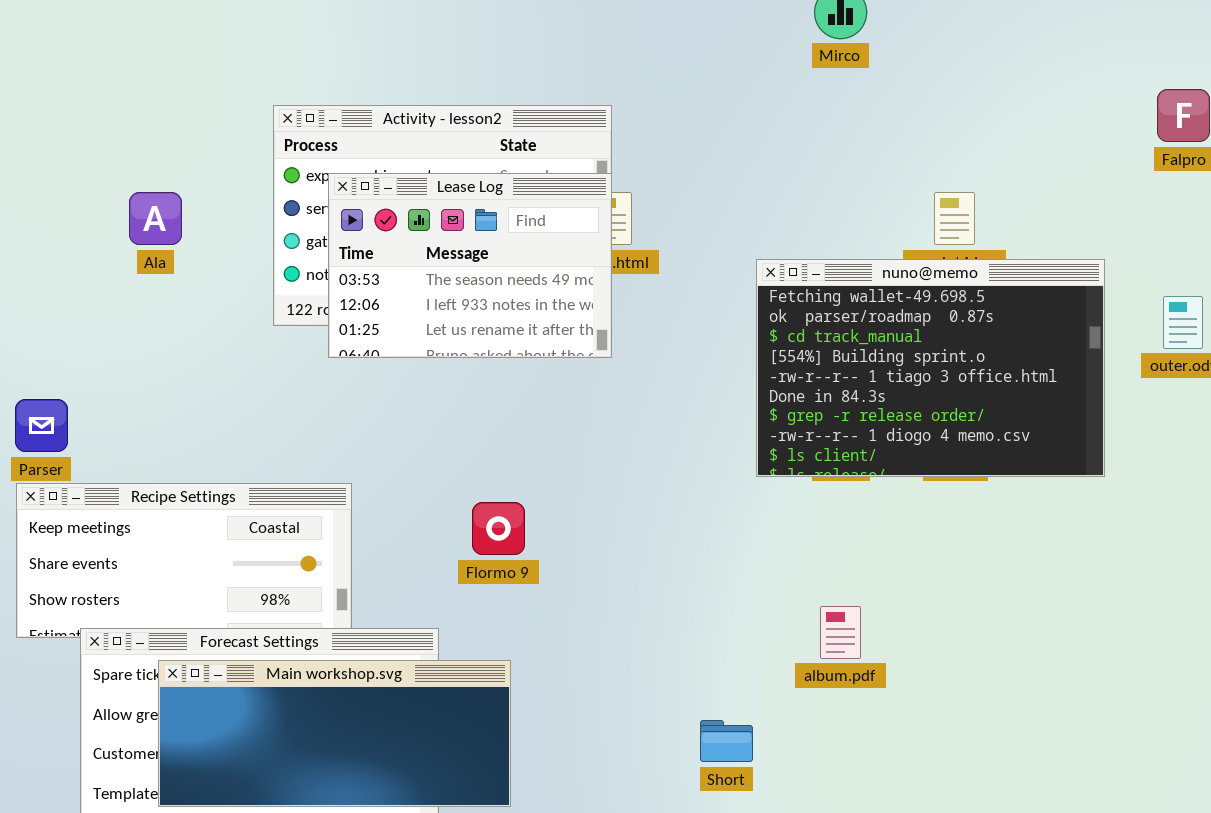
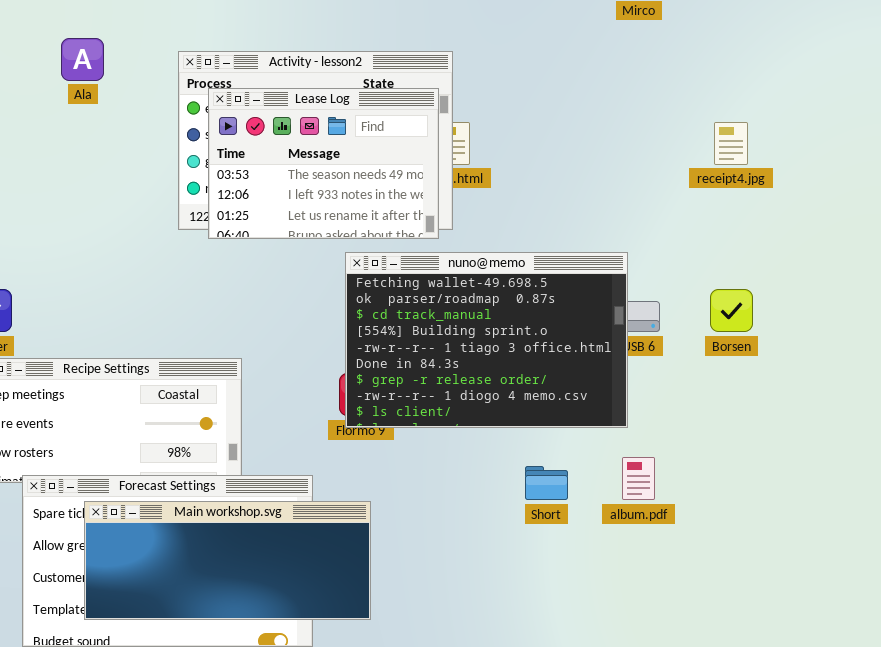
Lease Log: [328,173,612,358] -> [208,88,439,239], moved
Ala: [129,192,182,245] -> [61,38,104,81], moved
nuno@memo: [756,259,1105,477] -> [345,252,628,428], moved
Short: [700,720,753,762] -> [525,466,568,500], moved

